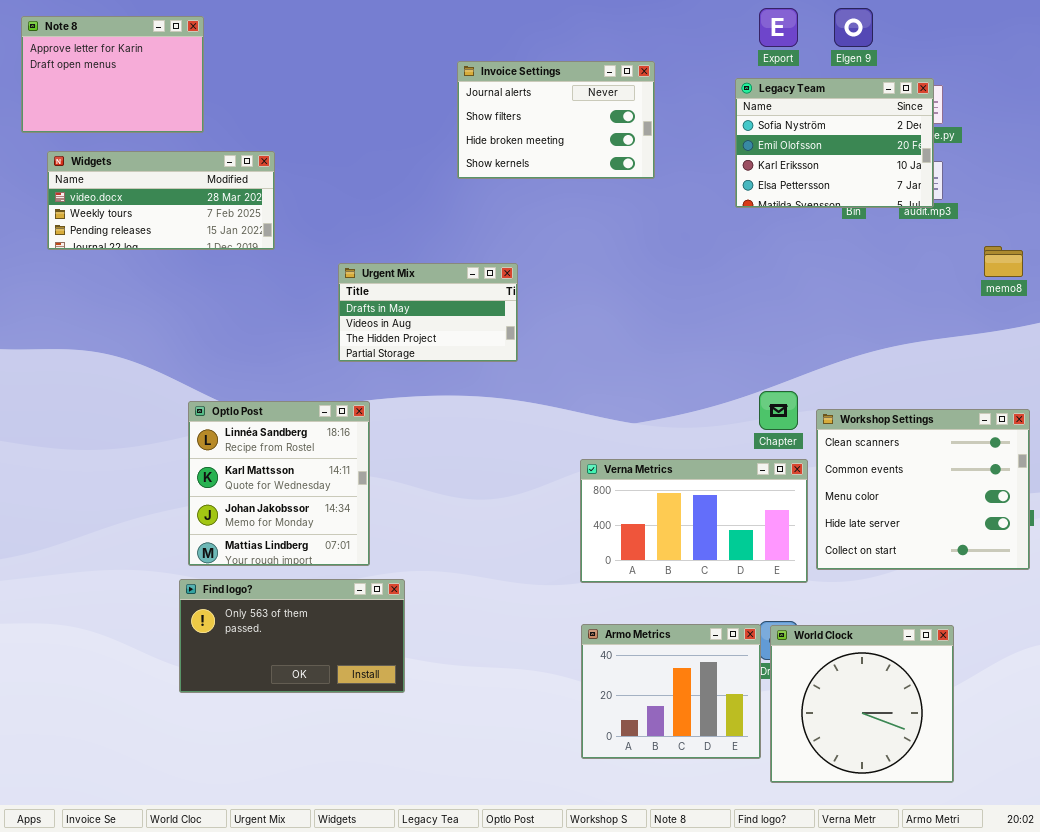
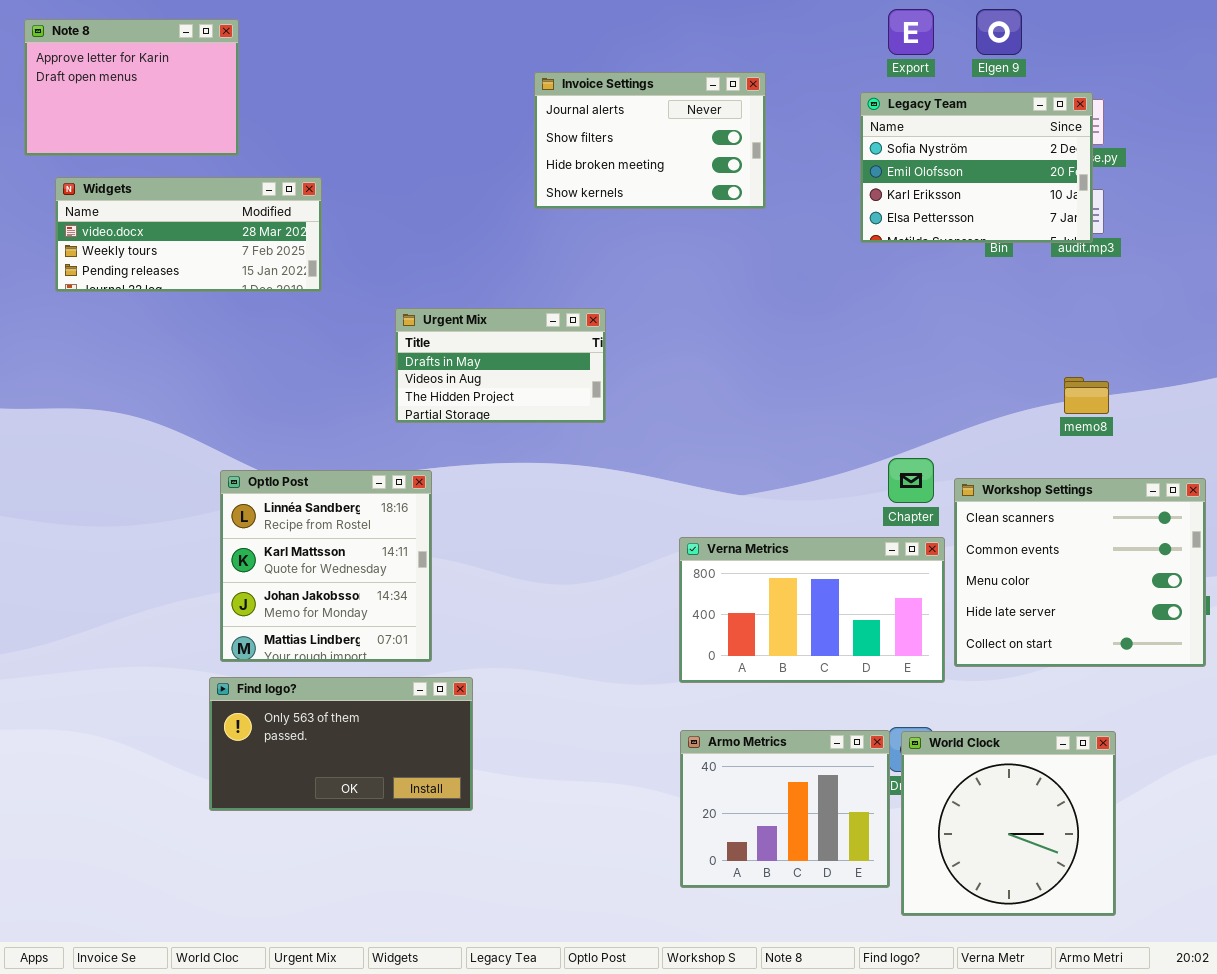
memo8: [984,246,1023,277] -> [1064,377,1109,414], moved

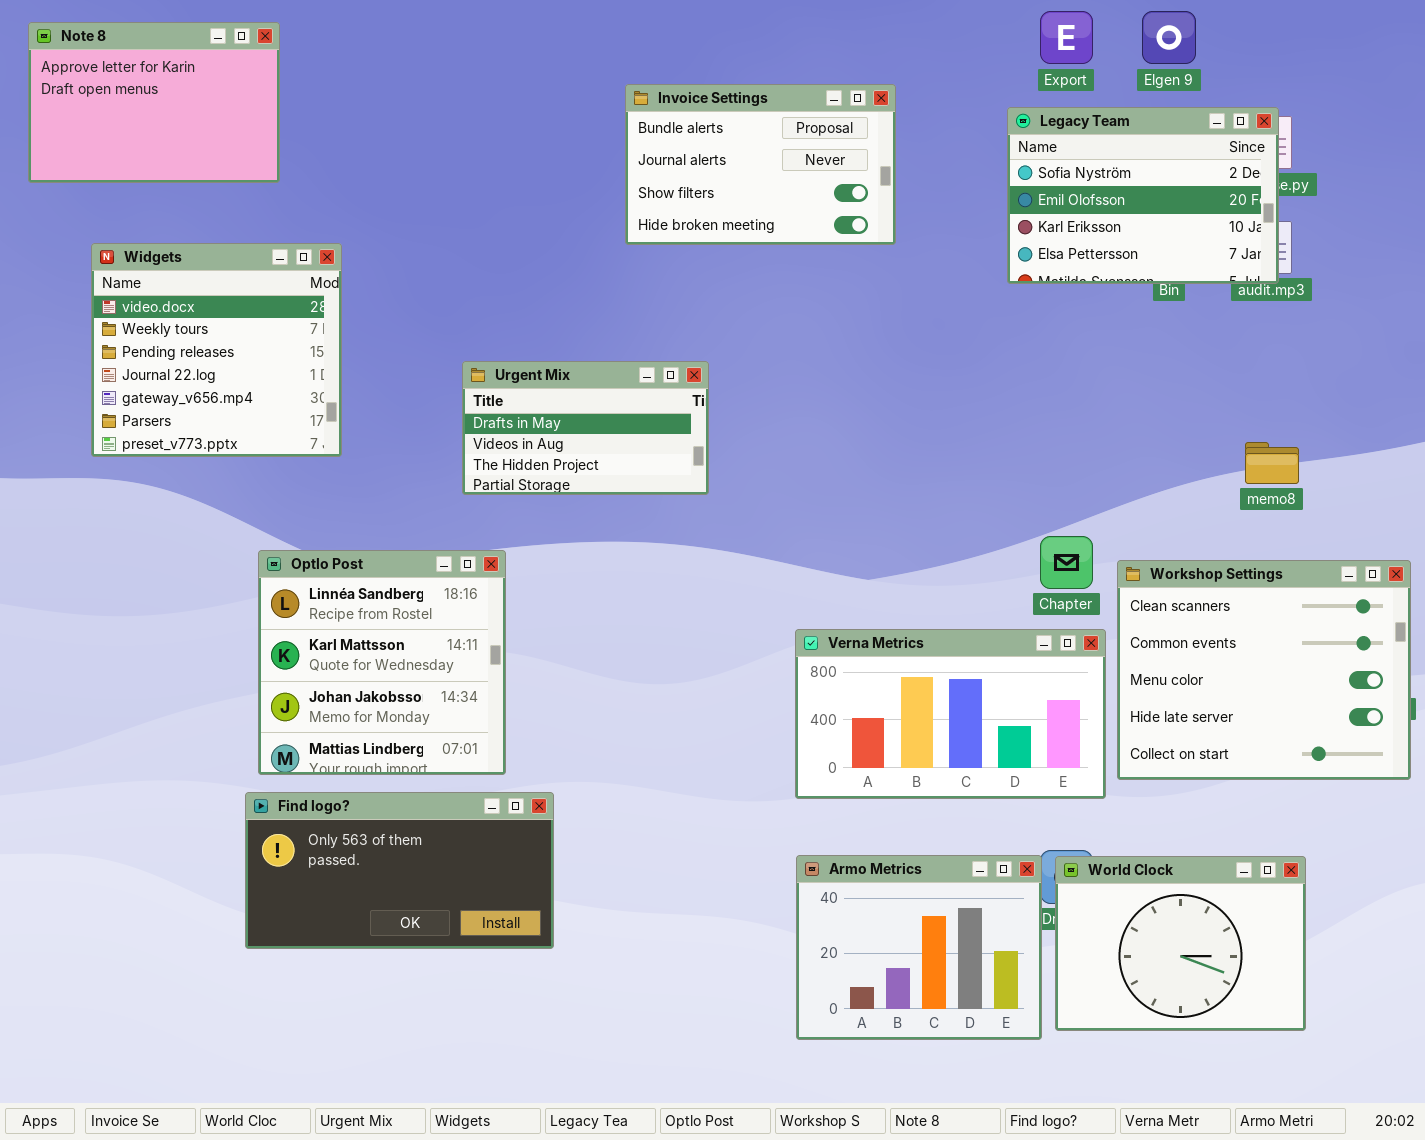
Invoice Settings: [534,72,766,209] -> [625,84,896,245], scrolled up 1 row
Widgets: [55,177,322,292] -> [91,243,342,457], moved, resized
World Clock: [901,731,1116,916] -> [1055,856,1306,1031], resized

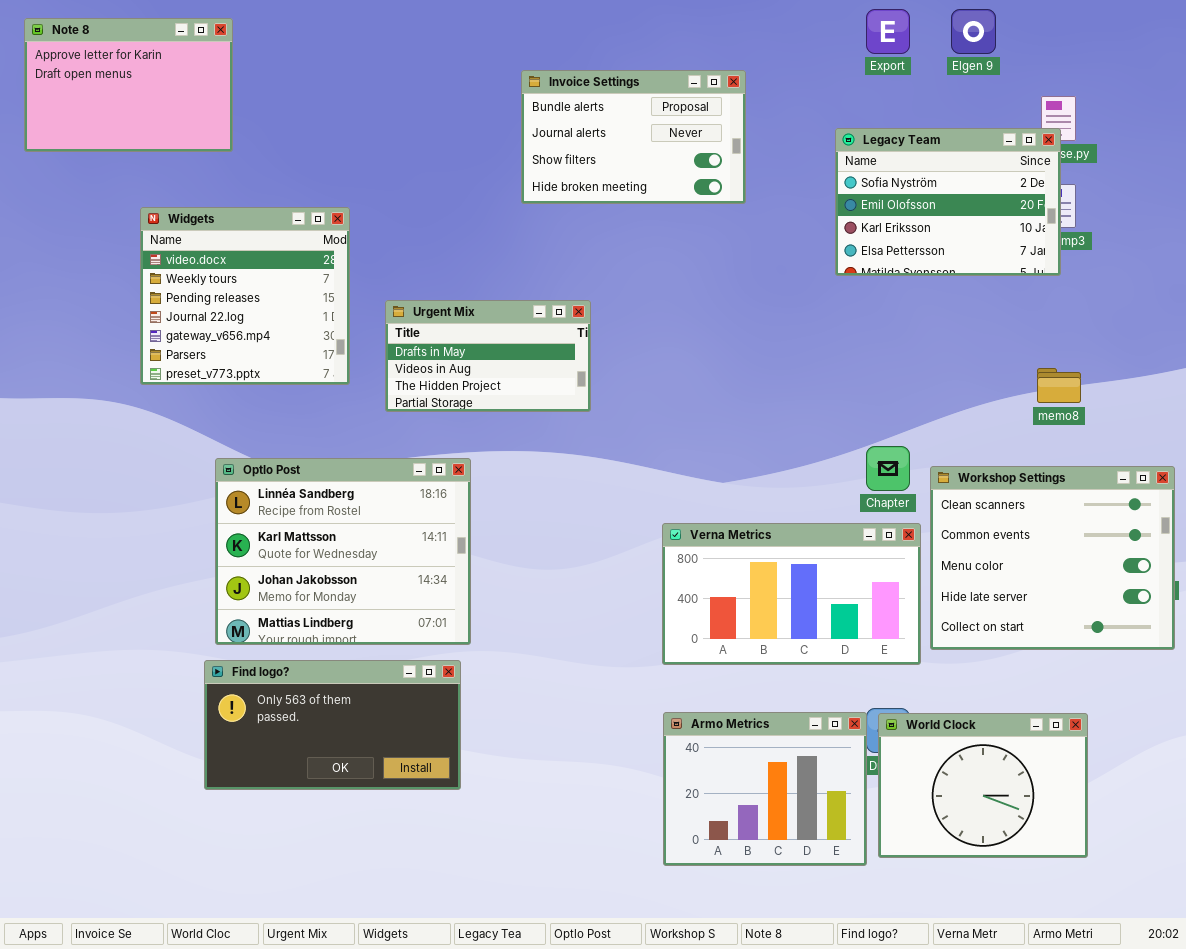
Legacy Team: [1007,107,1279,284] -> [835,128,1061,276], moved
Widgets: [91,243,342,457] -> [140,207,350,385], moved
Optlo Post: [258,550,506,775] -> [215,458,471,645], resized

